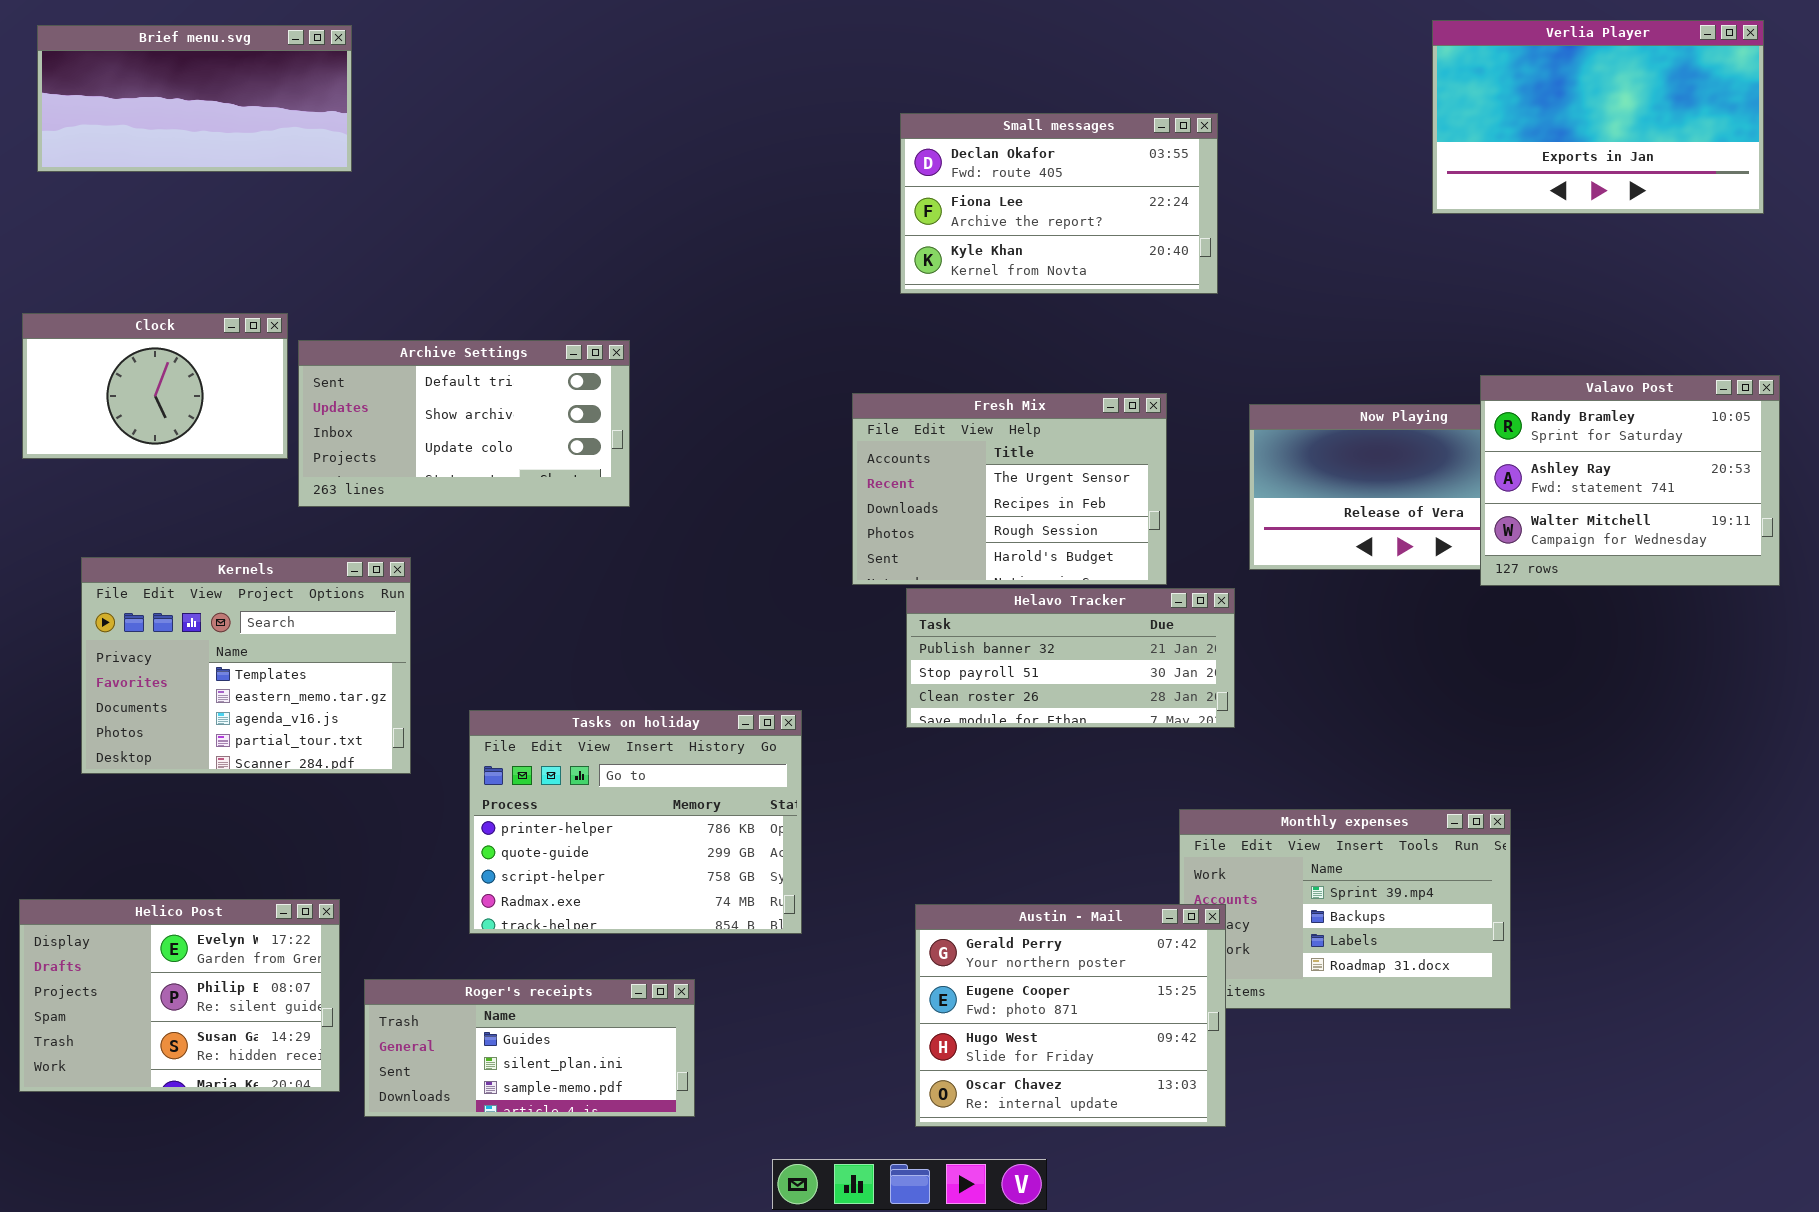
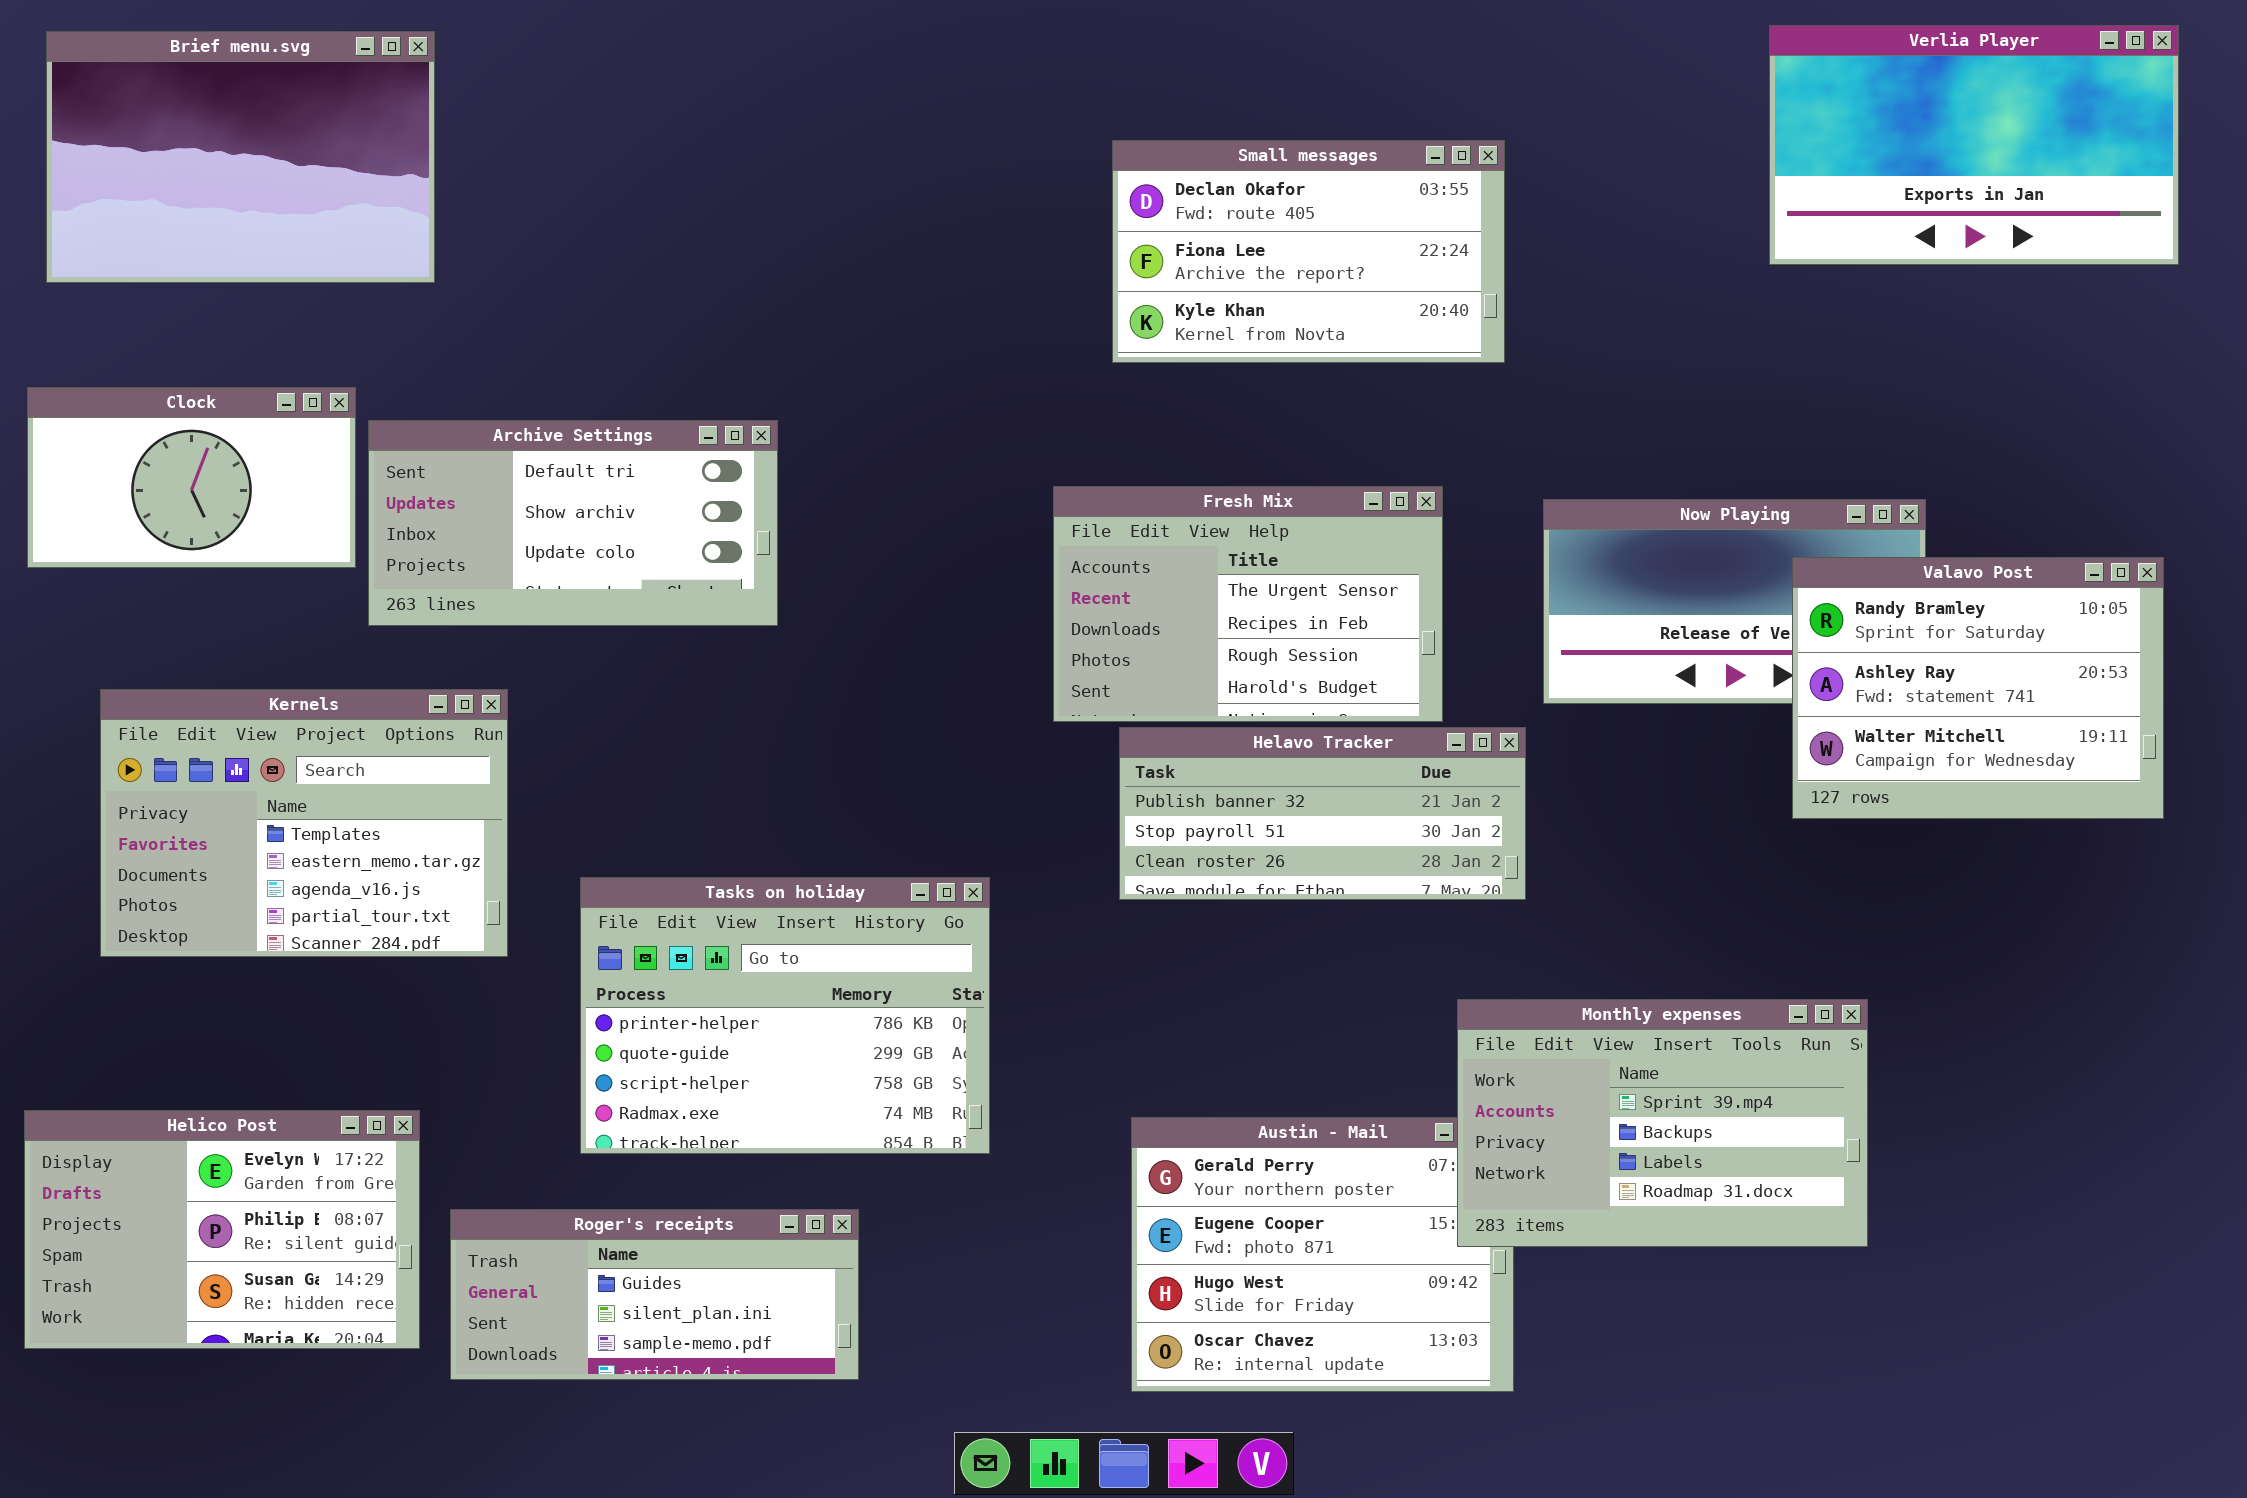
Brief menu.svg: [37,25,352,172] -> [46,31,435,283], resized
Valavo Post: [1480,375,1780,586] -> [1792,557,2164,819], moved
Monthly expenses: [1179,809,1511,1009] -> [1457,999,1868,1247], raised

